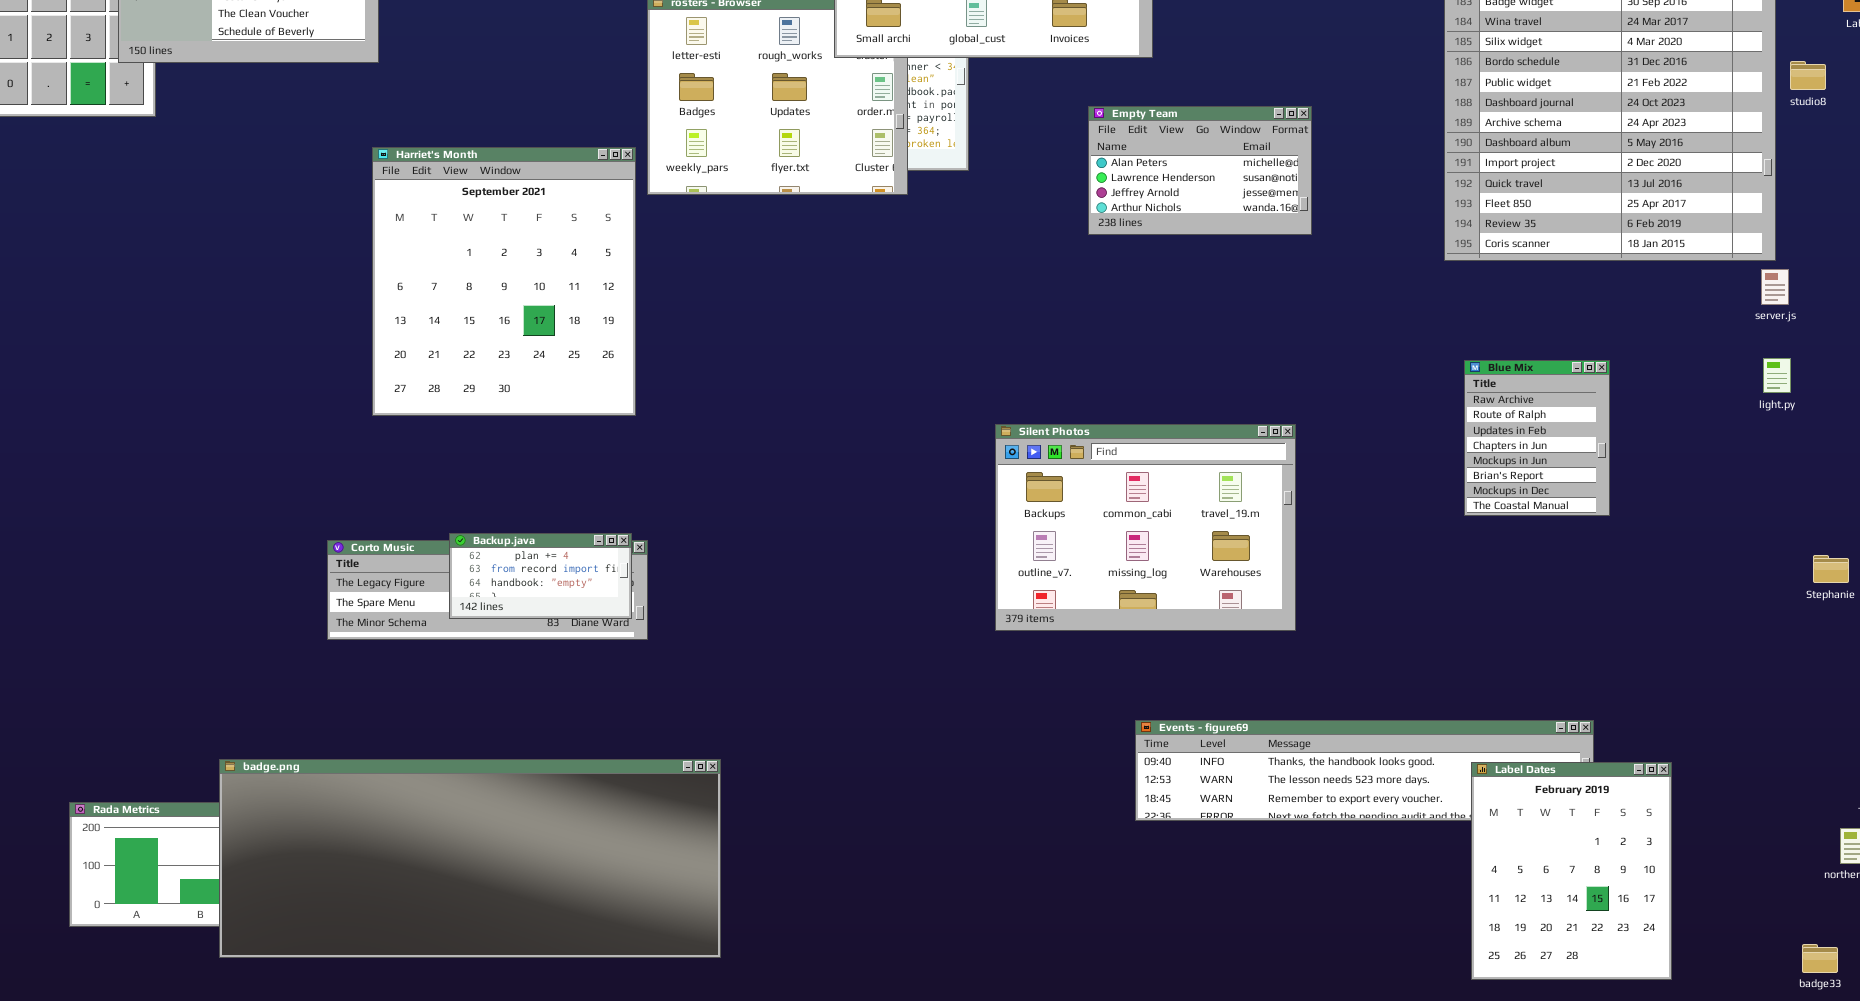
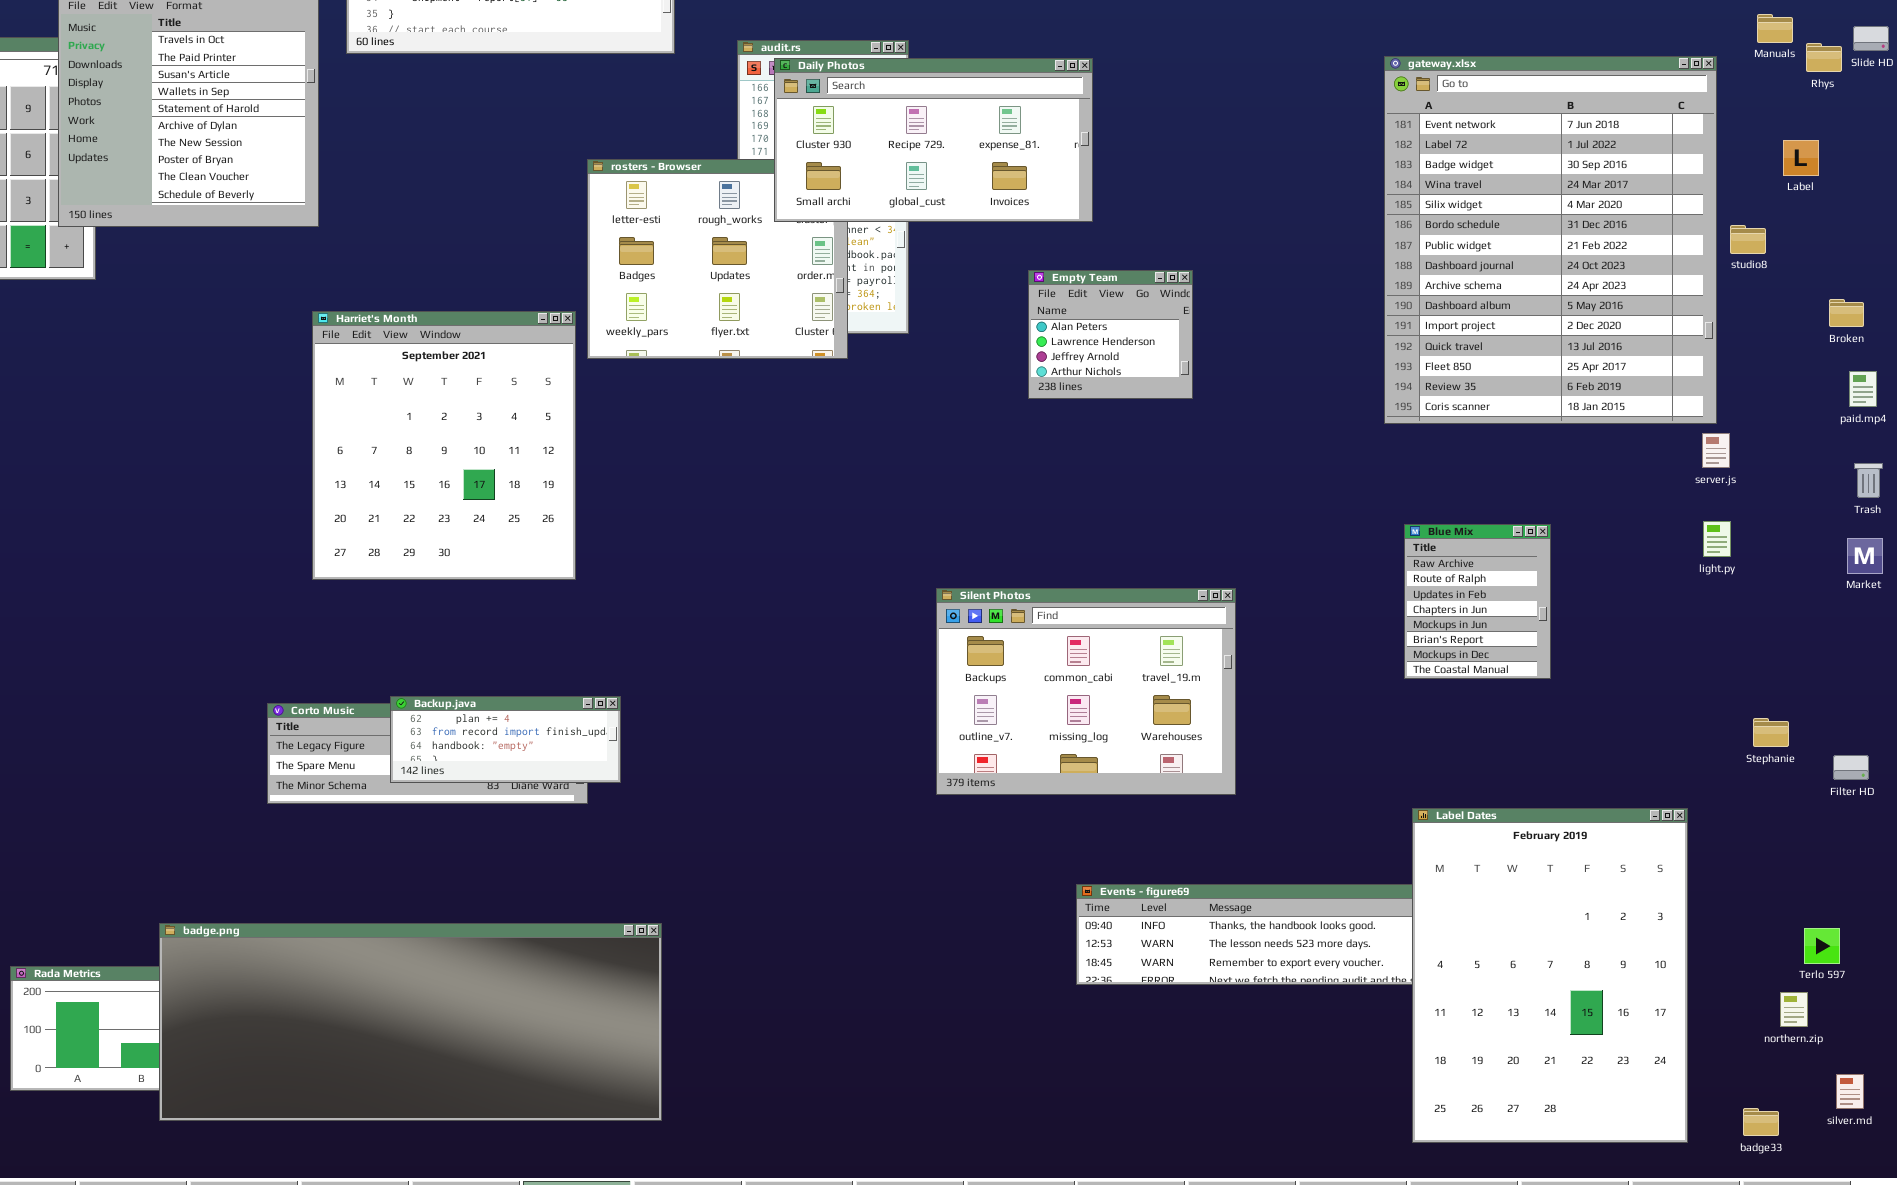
Empty Team: [1088,106,1312,235] -> [1028,270,1193,399], resized
Backup.java: [449,533,632,619] -> [390,696,621,783], resized
Label Dates: [1471,762,1672,980] -> [1412,808,1688,1143], resized

